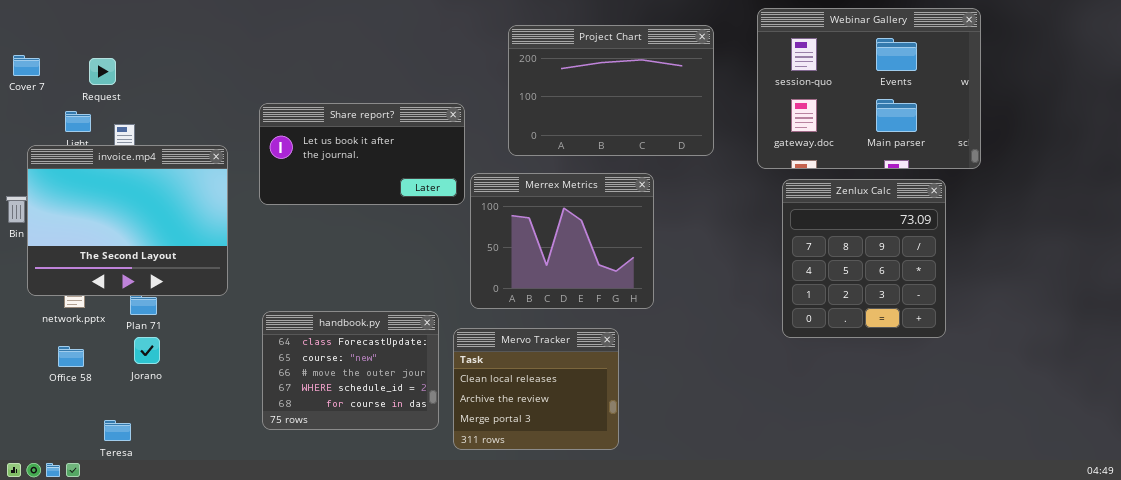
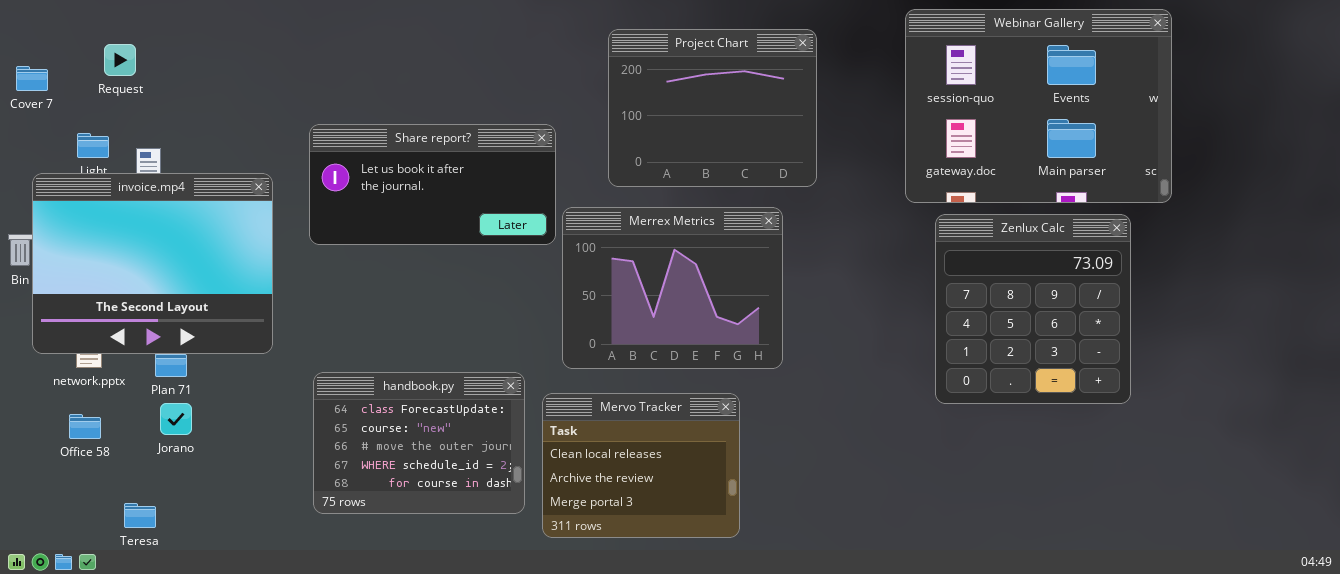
Project Chart: [508,25,714,156] -> [608,29,817,187], resized
Request: [89,58,116,85] -> [104,44,136,76], moved

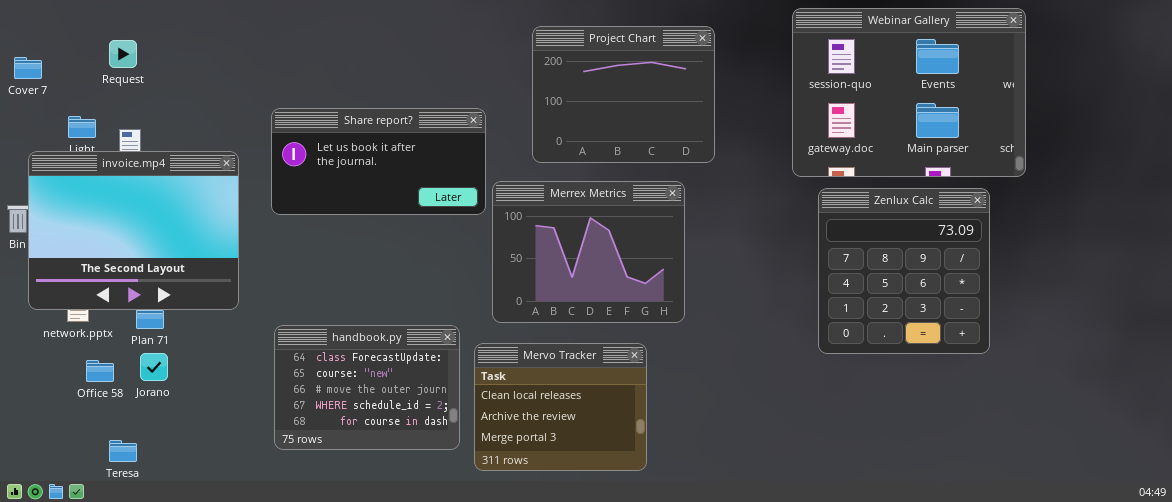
Request: [104,44,136,76] -> [109,40,137,68], moved
Office 58: [69,414,101,439] -> [86,360,114,382], moved

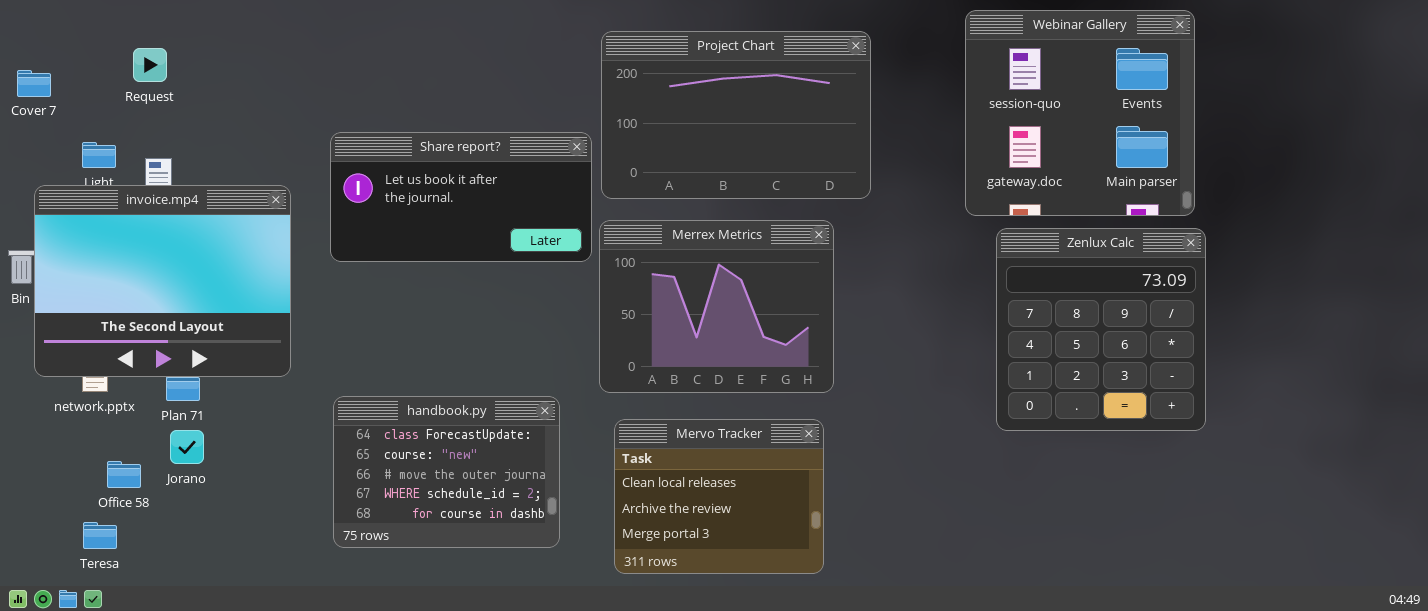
Webinar Gallery: [792,8,1026,177] -> [965,10,1195,216], resized
Project Chart: [532,26,715,163] -> [601,31,871,199], resized
Mervo Tracker: [474,343,647,471] -> [614,419,824,574], moved
Office 58: [86,360,114,382] -> [107,461,141,488], moved
Teresa: [109,440,137,462] -> [83,522,117,549], moved

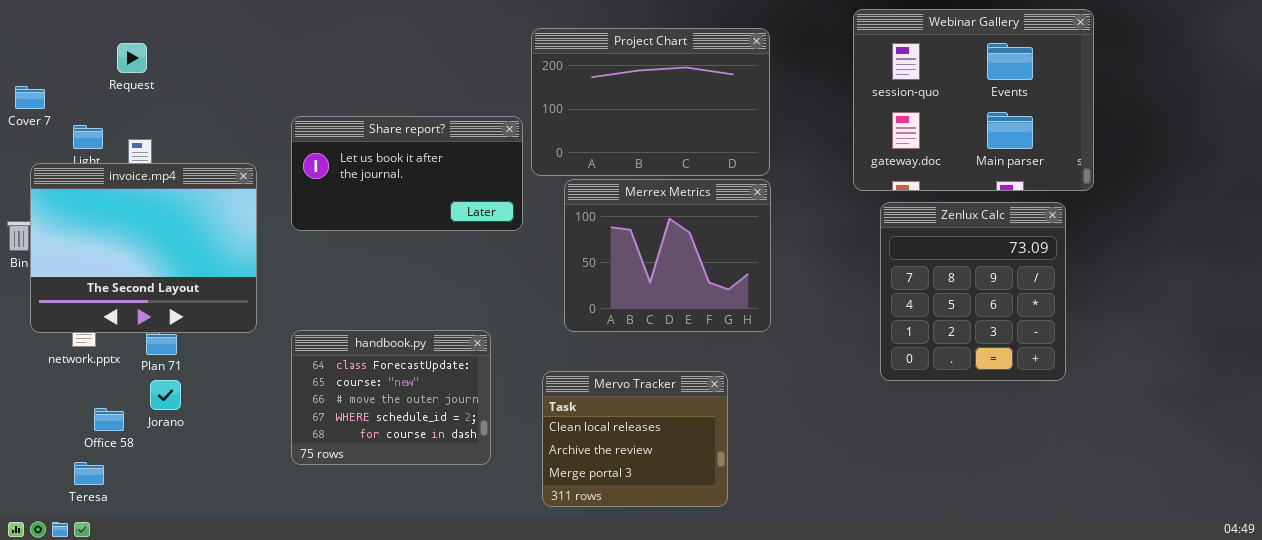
Webinar Gallery: [965,10,1195,216] -> [853,9,1094,191], resized
Cover 7: [17,70,51,97] -> [15,86,45,109], moved
Merrex Metrics: [599,220,834,393] -> [564,179,771,332], moved
handbook.py: [333,396,560,548] -> [291,330,491,465], moved

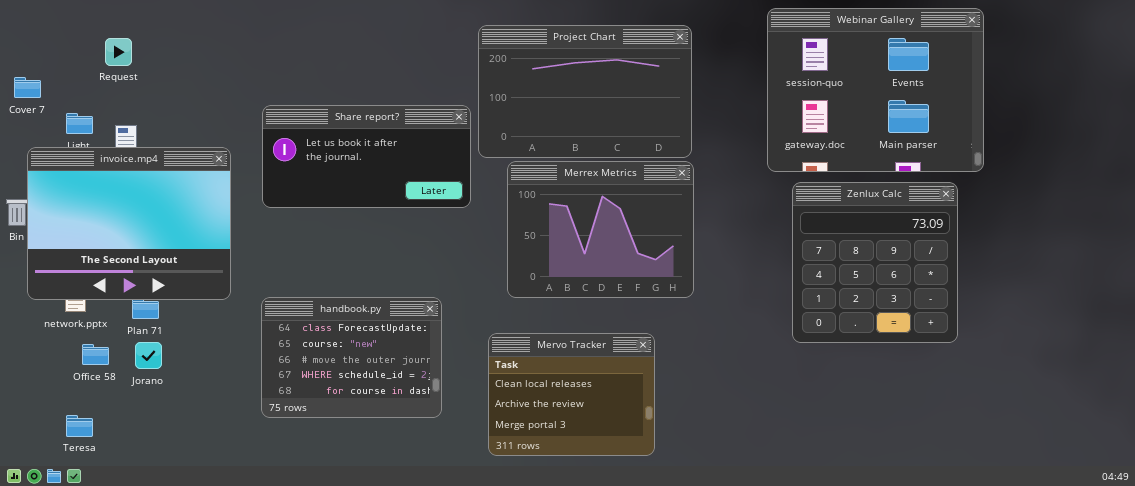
Office 58: [94,408,124,431] -> [82,344,109,365], moved

